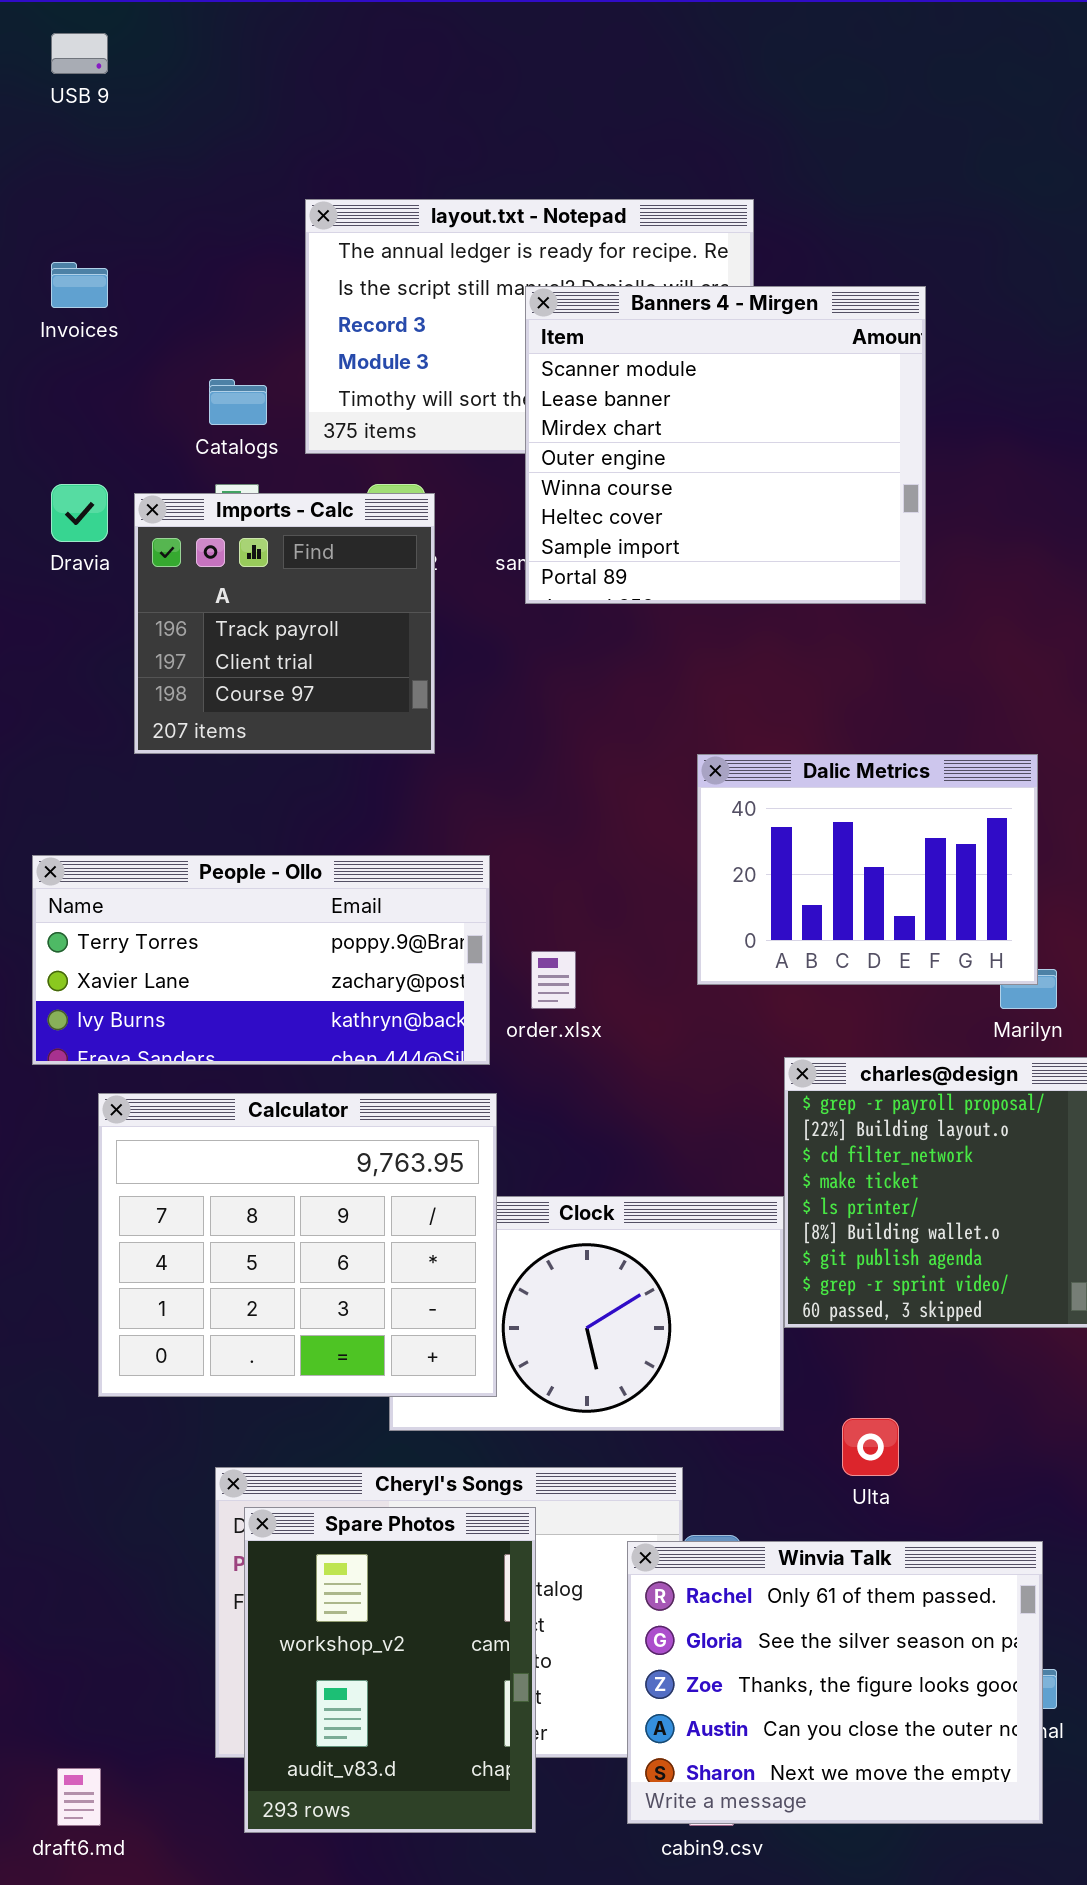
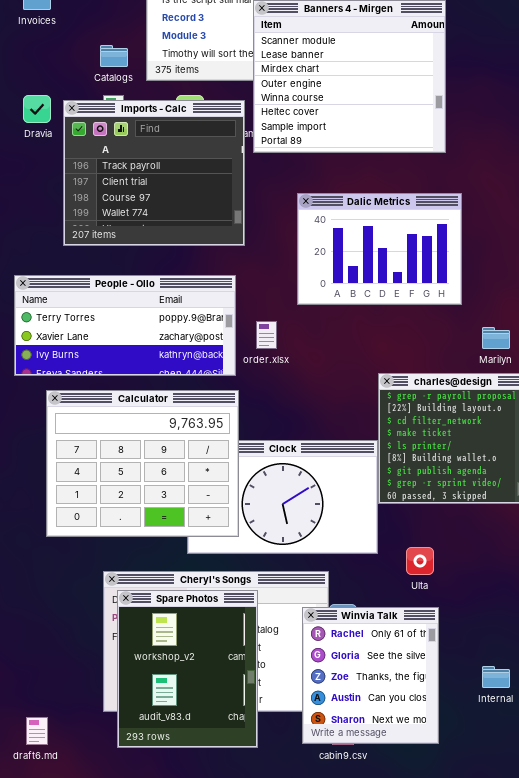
Imports - Calc: [134,493,435,754] -> [63,100,245,246], resized
Dalic Metrics: [697,754,1038,985] -> [297,193,462,305], moved
Winvia Talk: [627,1541,1043,1824] -> [302,607,439,744], resized

